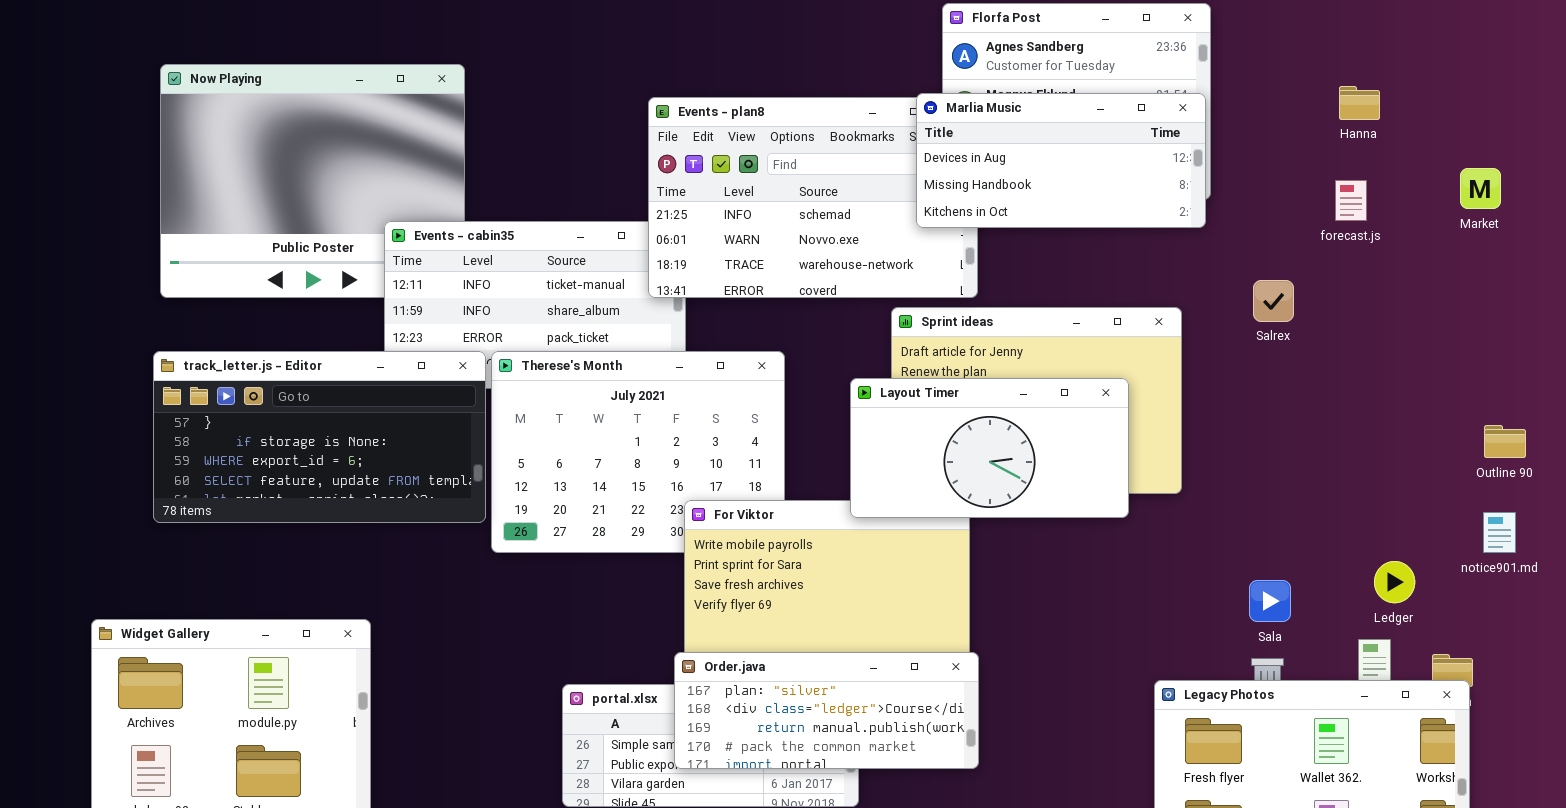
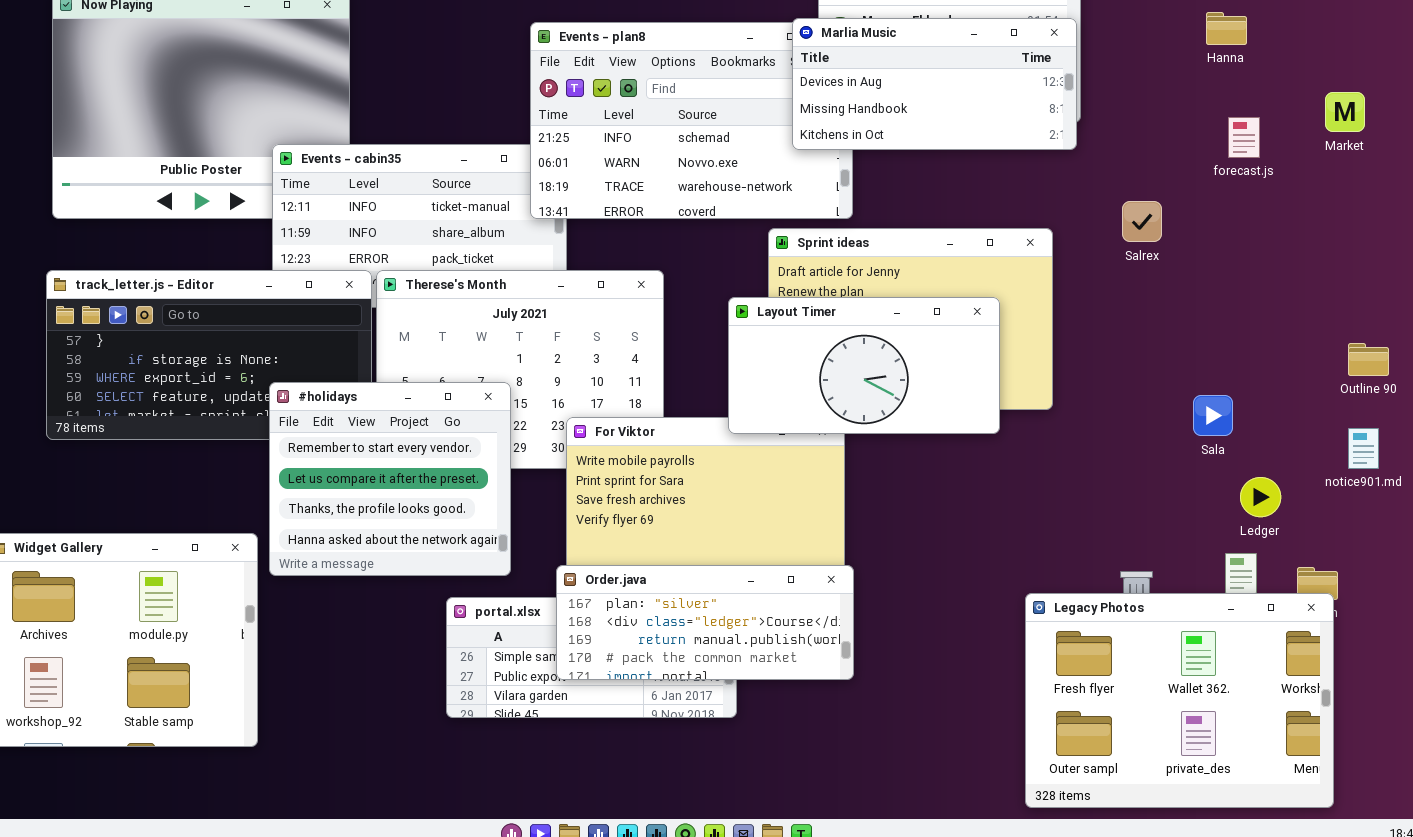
forecast.js: [1335,180,1367,221] -> [1228,117,1260,158], moved
#holidays: none -> [269,382,511,576], opened
Sala: [1249,580,1291,622] -> [1193,395,1233,436], moved

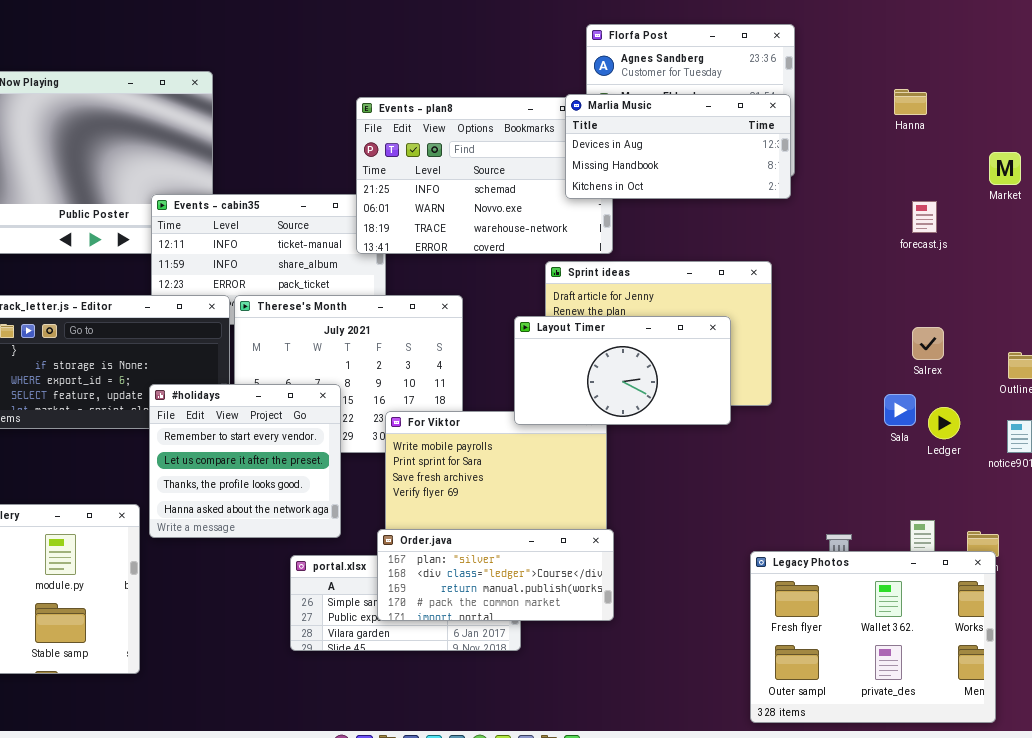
forecast.js: [1228,117,1260,158] -> [912,201,937,233], moved
Salrex: [1122,201,1162,242] -> [912,327,944,360], moved
Ledger: [1240,477,1281,517] -> [928,407,960,439], moved

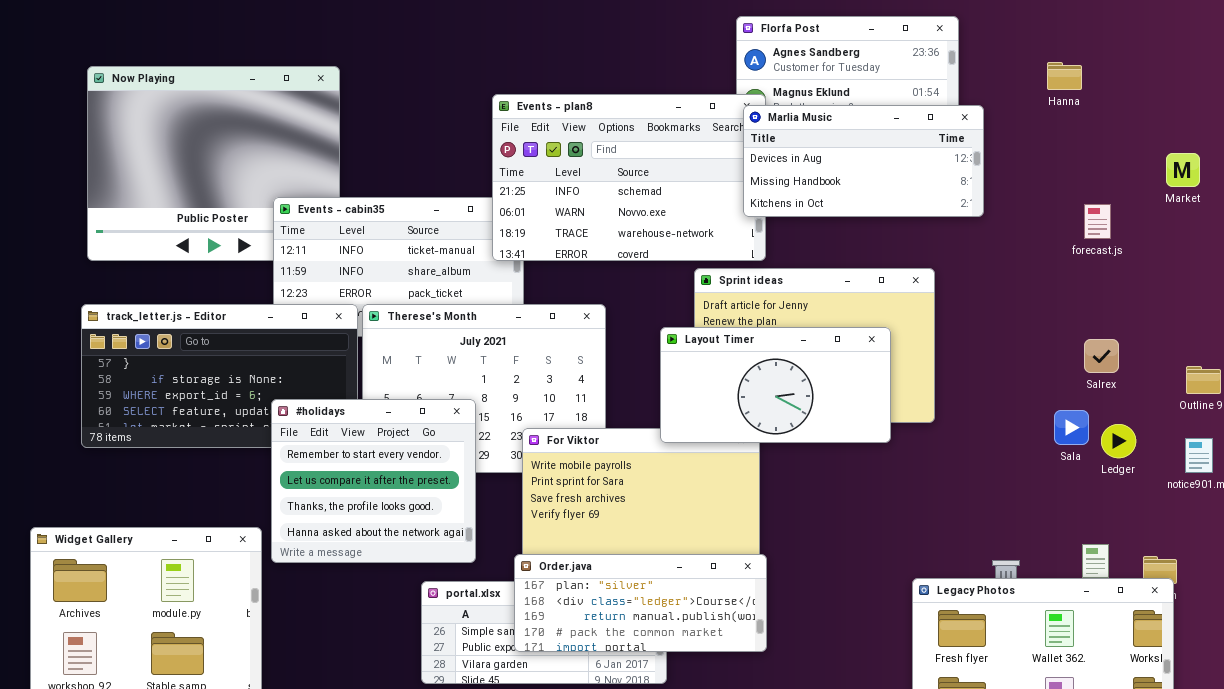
Hanna: [894,89,927,115] -> [1047,62,1082,90], moved
Marlia Music: [565,94,791,199] -> [743,105,984,217], moved

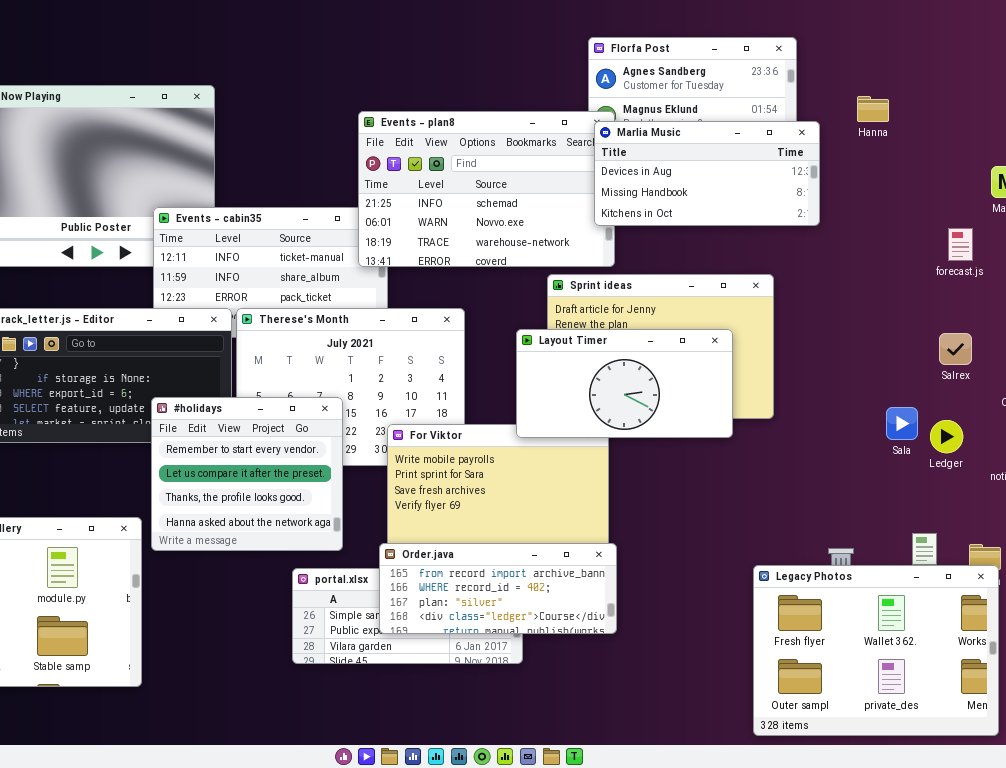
Hanna: [1047,62,1082,90] -> [857,96,889,122], moved
forecast.js: [1084,204,1111,239] -> [948,228,973,261], moved
Salrex: [1084,339,1119,373] -> [939,333,972,365], moved
Order.java: [514,554,767,652] -> [379,543,617,634], scrolled up 2 rows

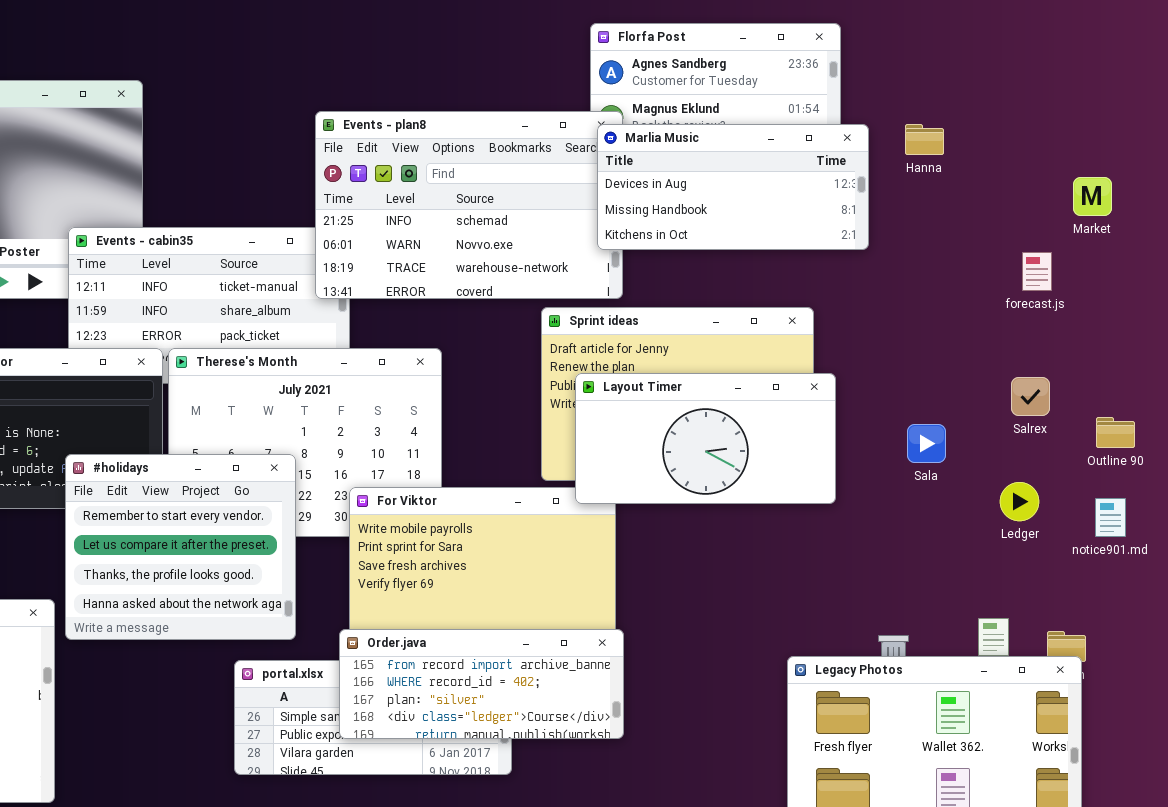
Hanna: [857,96,889,122] -> [905,124,944,155], moved
Layout Timer: [516,329,733,438] -> [575,373,836,504], moved
Sala: [886,407,918,440] -> [907,424,946,463], moved

